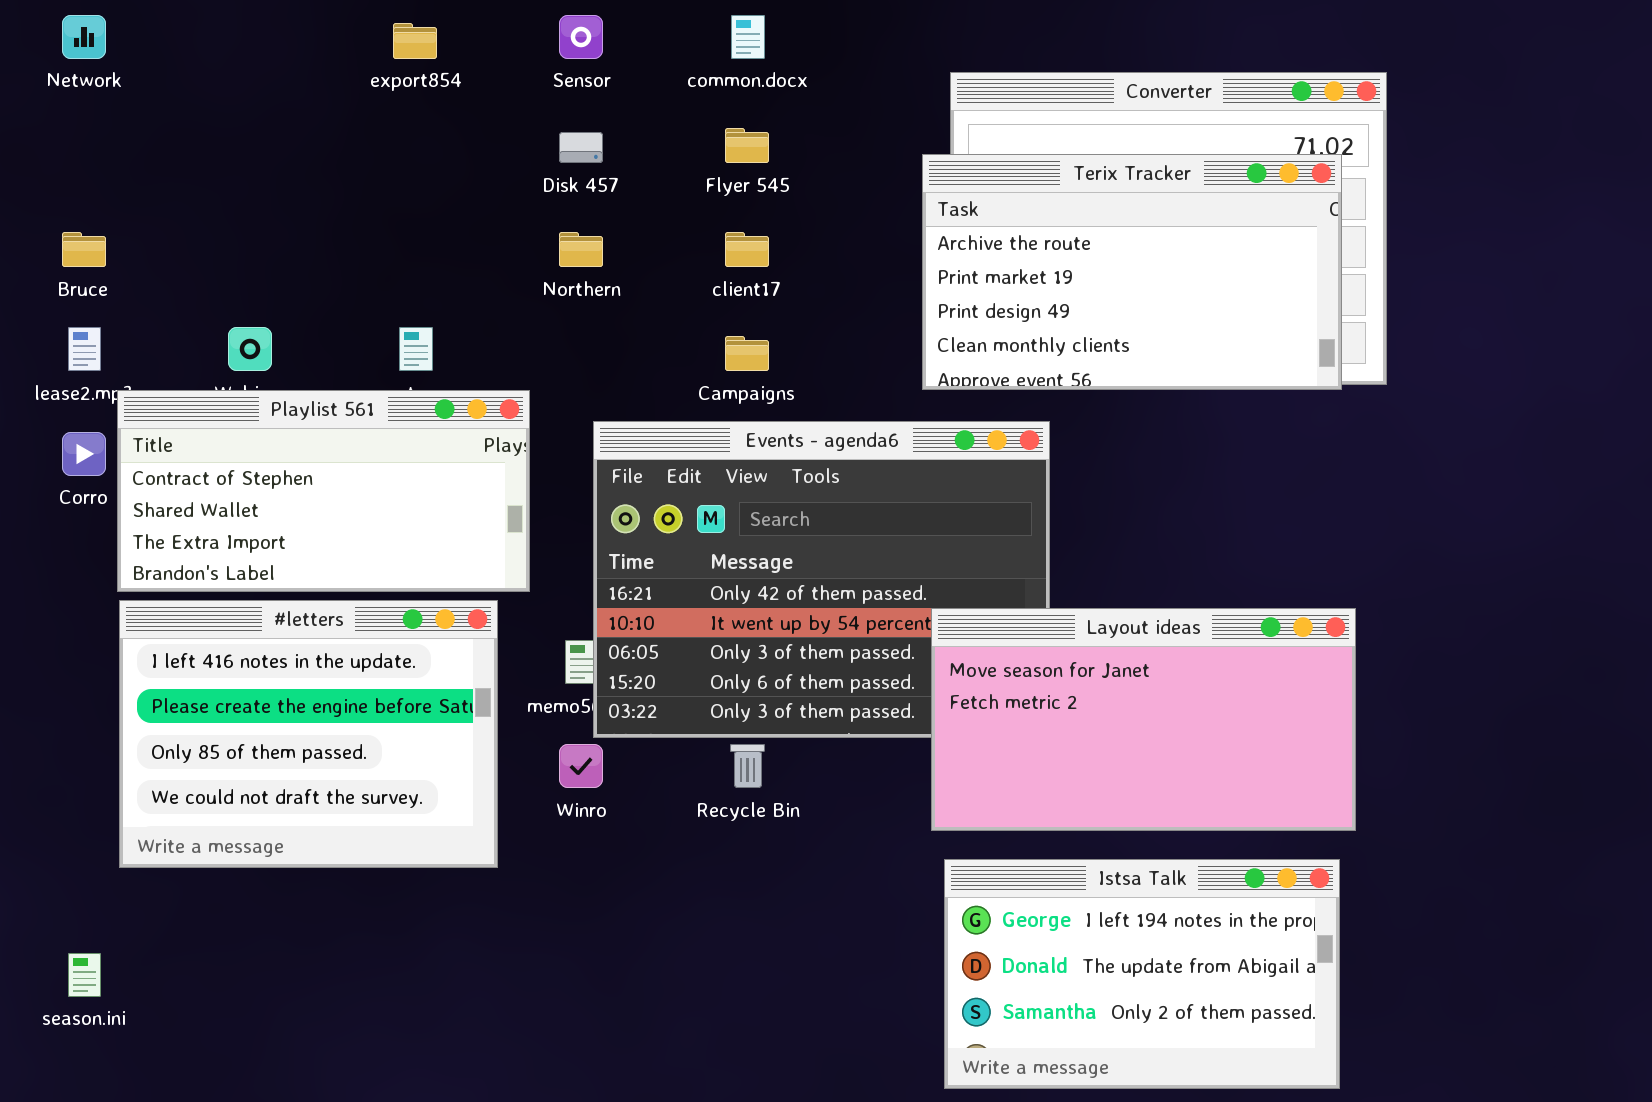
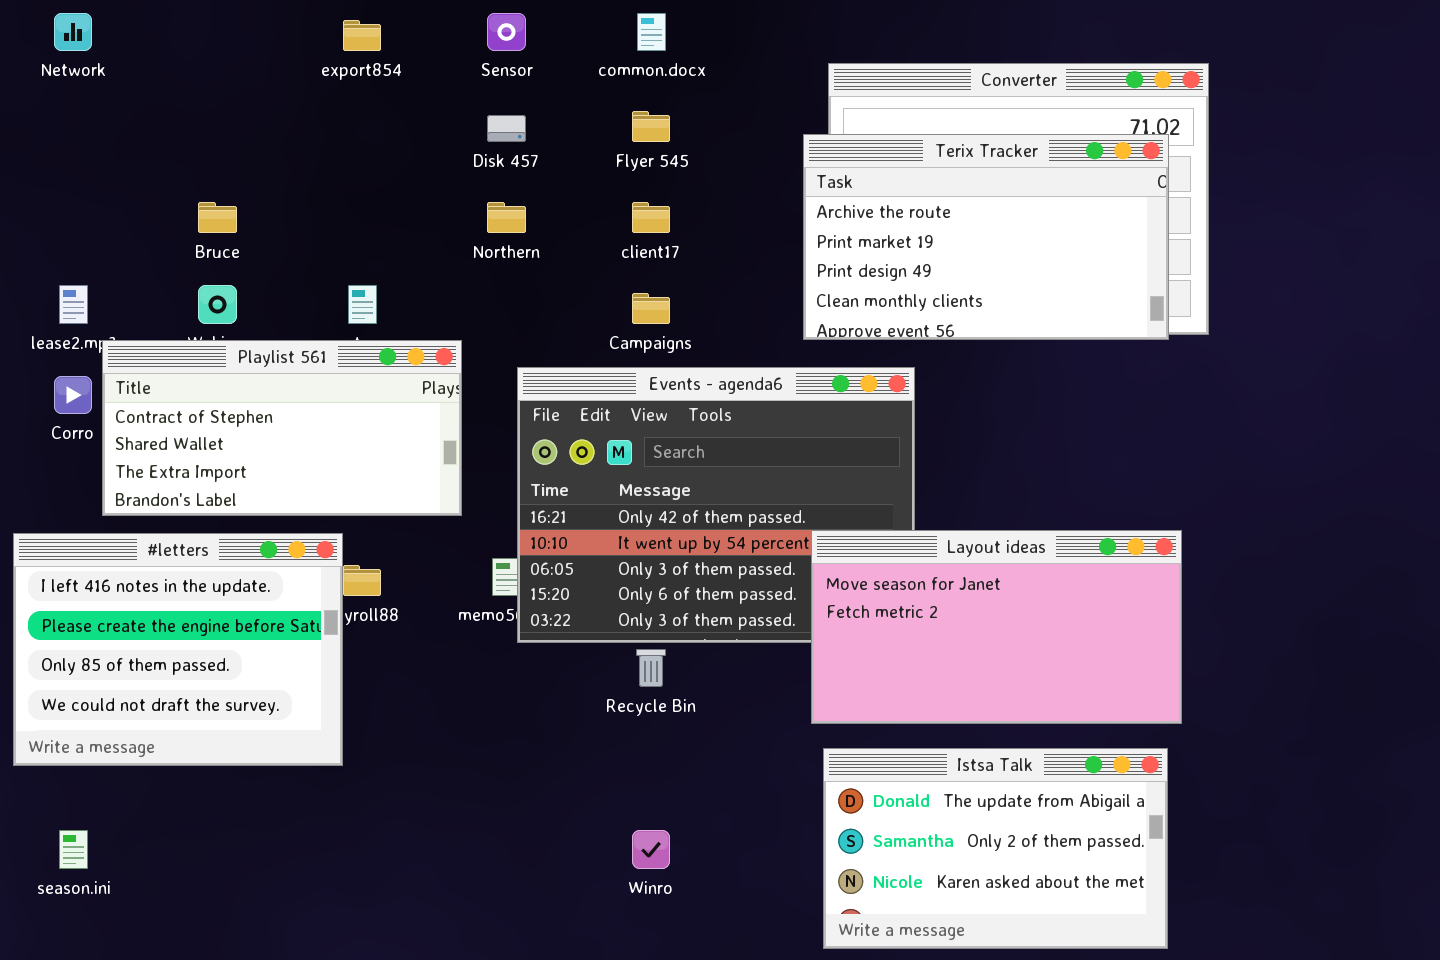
Bruce: [62,232,106,267] -> [198,202,237,233], moved
#letters: [119,600,498,868] -> [13,533,343,766], moved
Winro: [559,744,603,788] -> [632,830,670,869], moved
Istsa Talk: [944,859,1340,1089] -> [823,748,1168,949], scrolled down 1 row

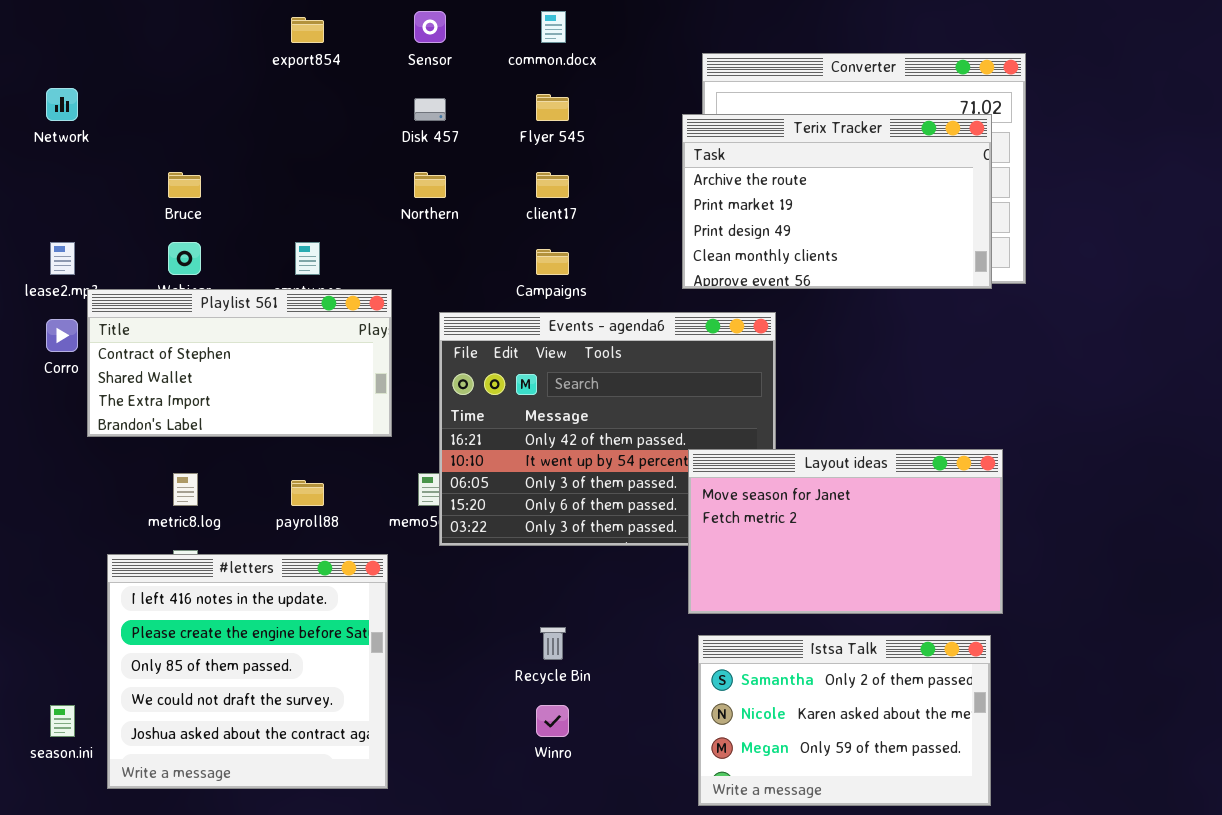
Network: [54,13,92,51] -> [46,88,78,121], moved
#letters: [13,533,343,766] -> [107,554,388,789], moved, resized
Recycle Bin: [636,649,666,687] -> [540,627,566,660], moved
Istsa Talk: [823,748,1168,949] -> [698,635,991,806], scrolled down 1 row

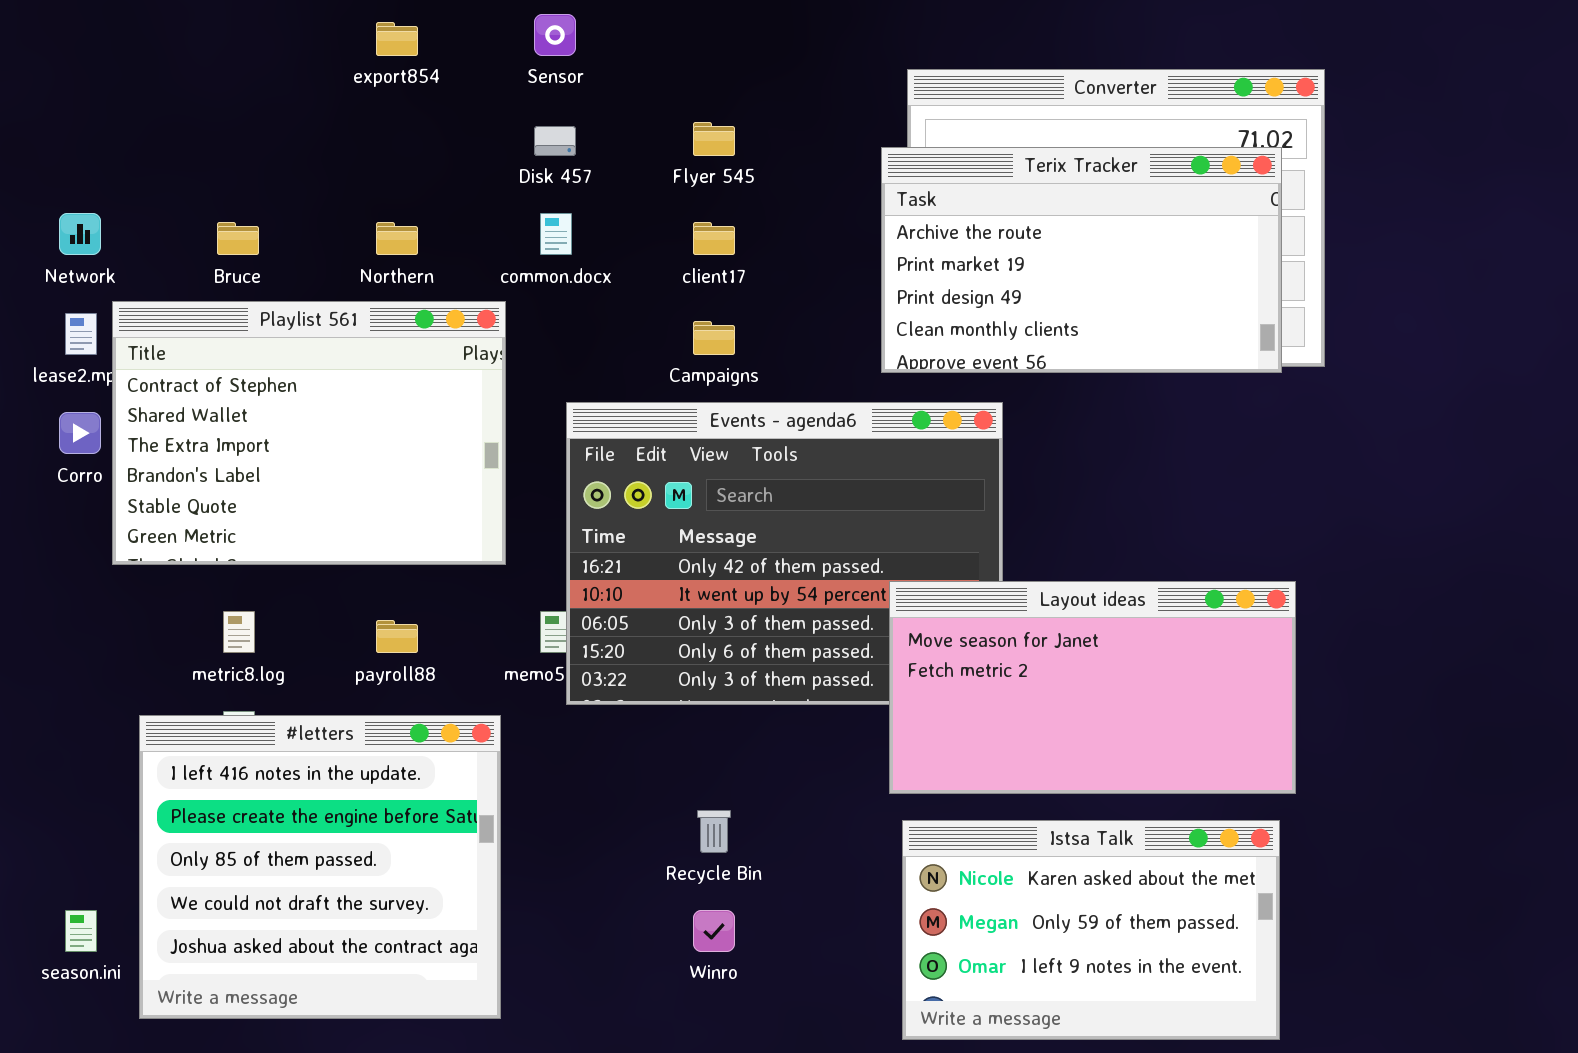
common.docx: [541,11,566,43] -> [540,213,572,255], moved
Network: [46,88,78,121] -> [59,213,101,255], moved
Northern: [414,172,446,198] -> [376,222,418,255], moved
Playlist 561: [87,289,392,437] -> [112,301,506,565], resized
Istsa Talk: [698,635,991,806] -> [902,820,1280,1040], scrolled down 1 row

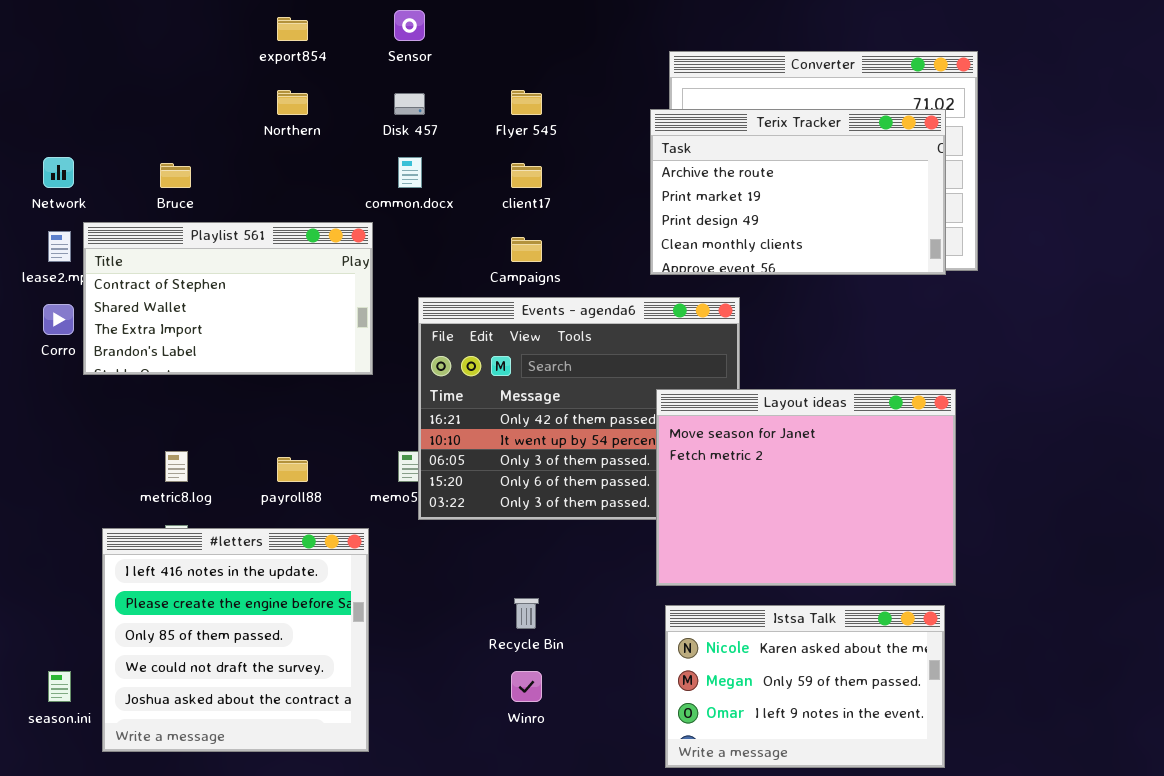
Northern: [376,222,418,255] -> [277,90,308,115], moved
Playlist 561: [112,301,506,565] -> [83,222,373,375], resized
Layout ideas: [889,581,1296,794] -> [656,389,956,586], resized

